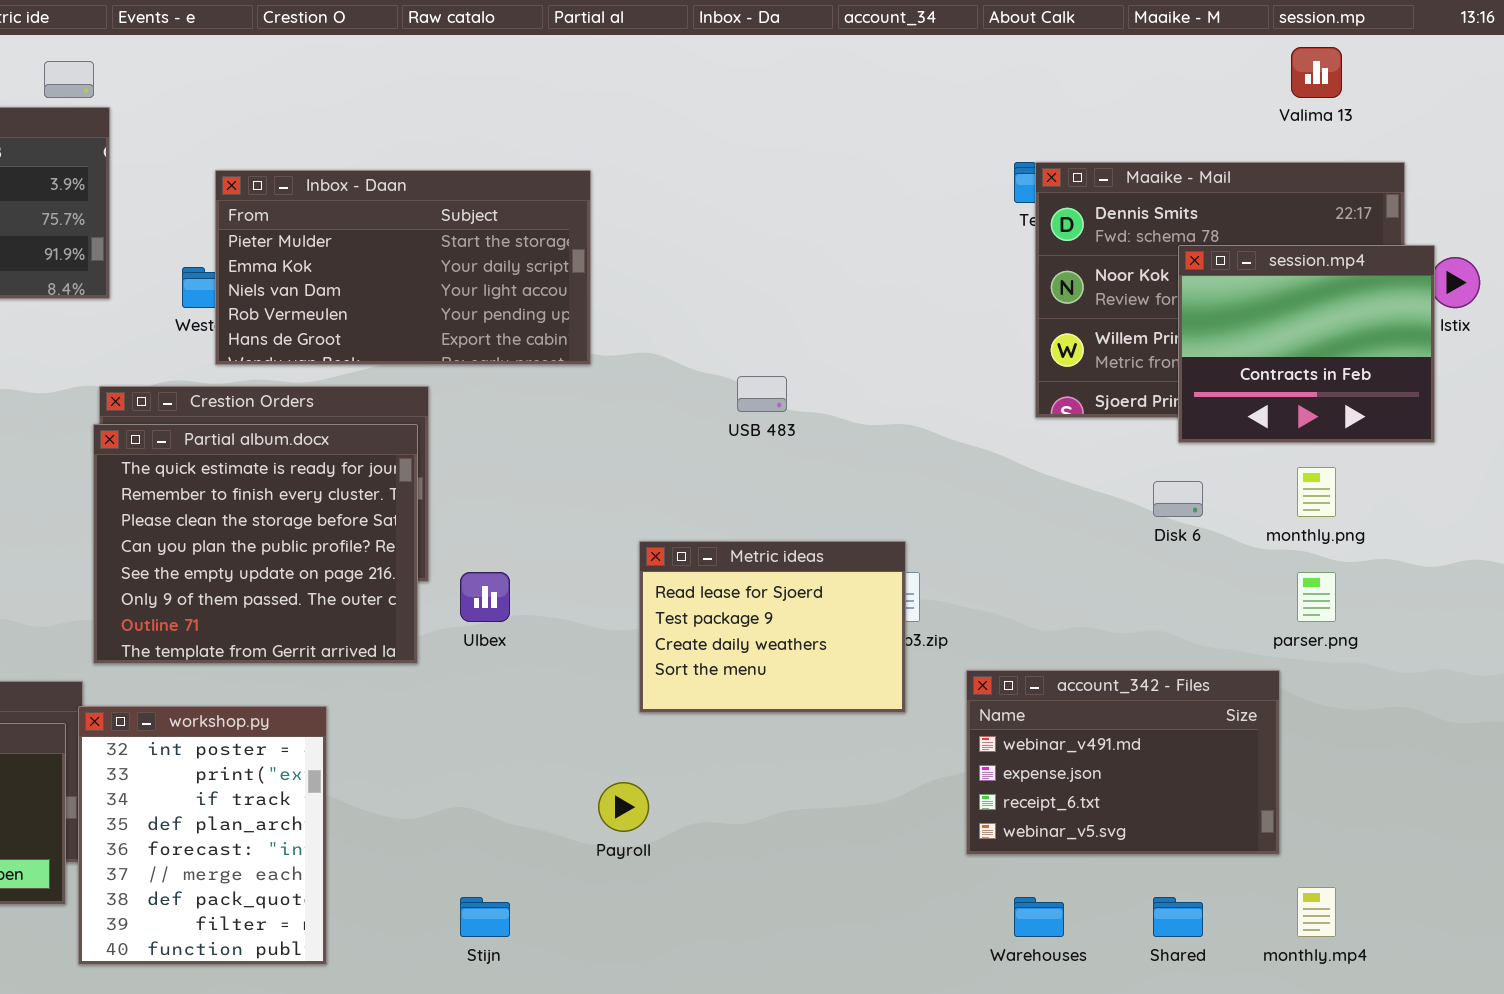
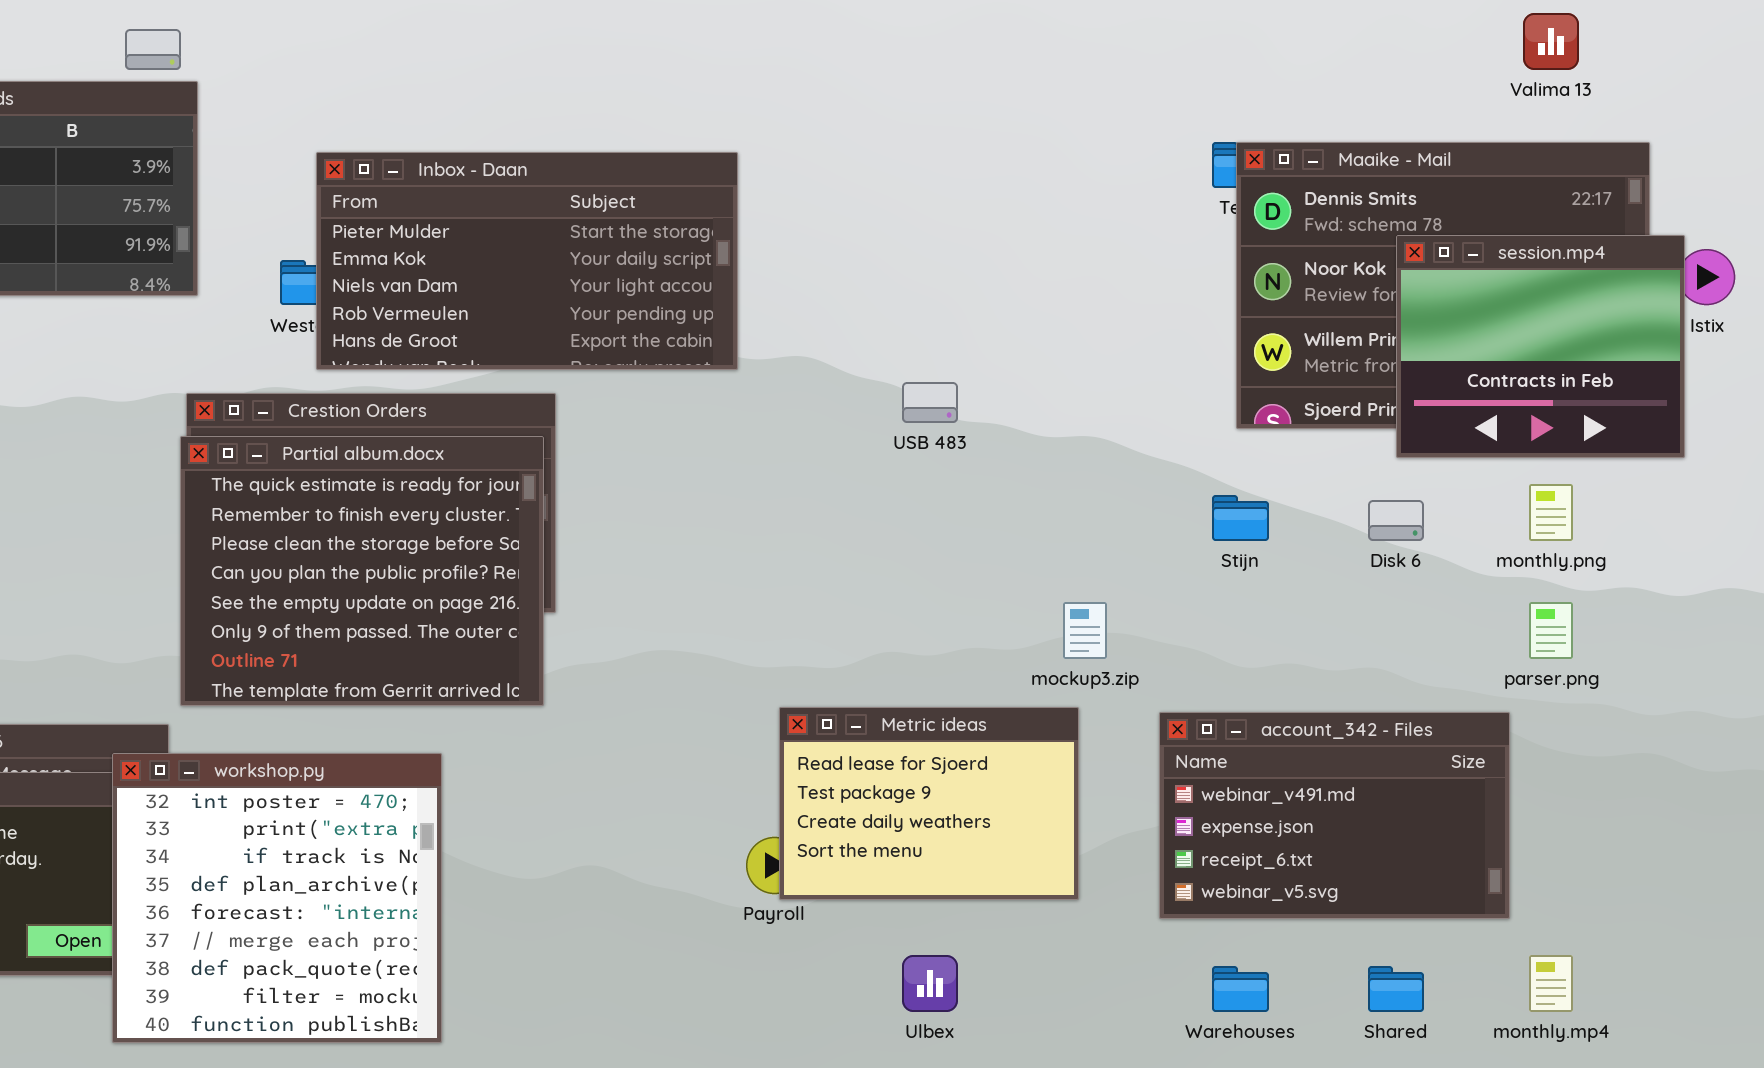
Metric ideas: [639,541,906,713] -> [779,707,1079,900], moved
Ulbex: [460,572,510,622] -> [902,955,958,1012], moved
workshop.py: [78,706,327,965] -> [112,753,442,1043], resized
Stijn: [460,897,510,937] -> [1212,495,1269,541], moved

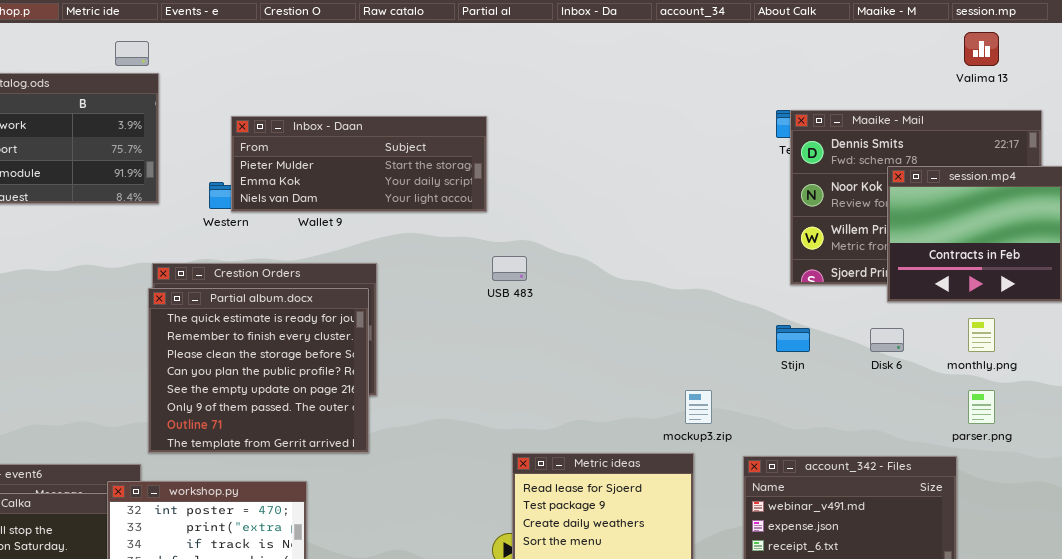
Inbox - Daan: [316,152,738,370] -> [231,116,487,212], resized
USB 483: [902,382,958,423] -> [492,256,527,281], moved

